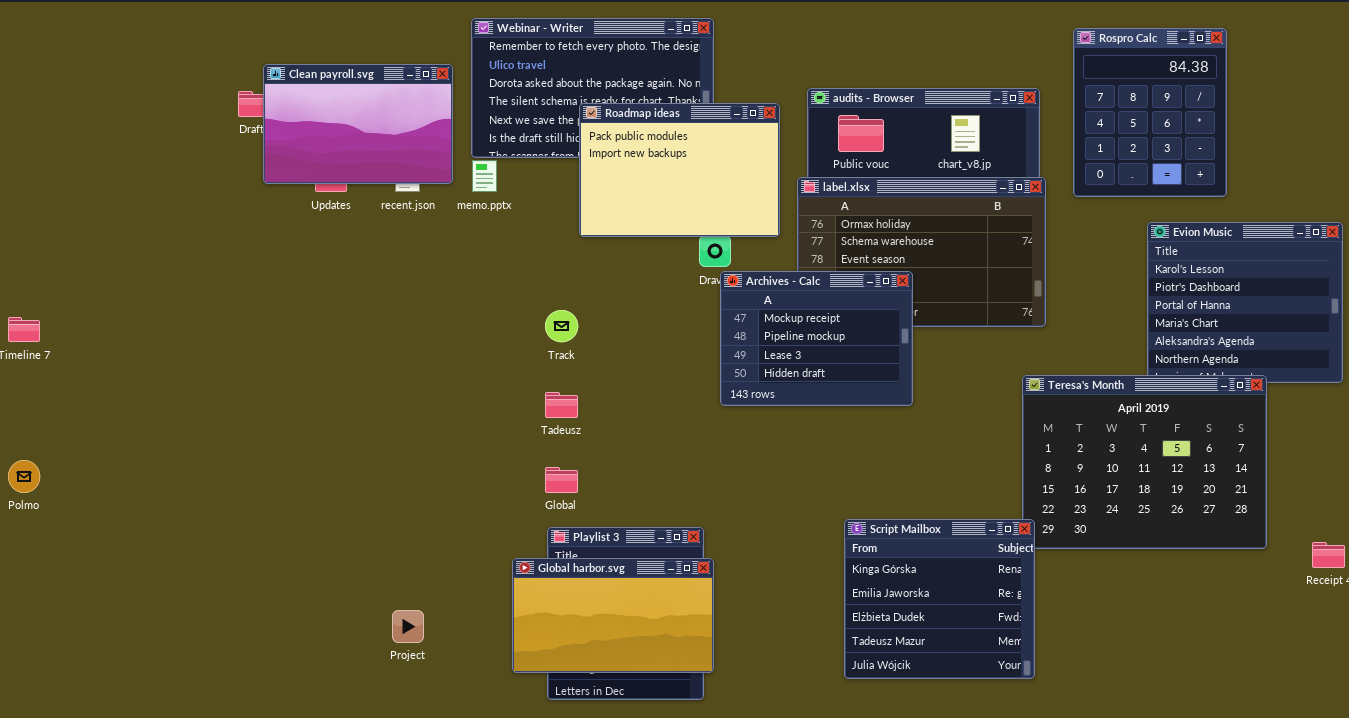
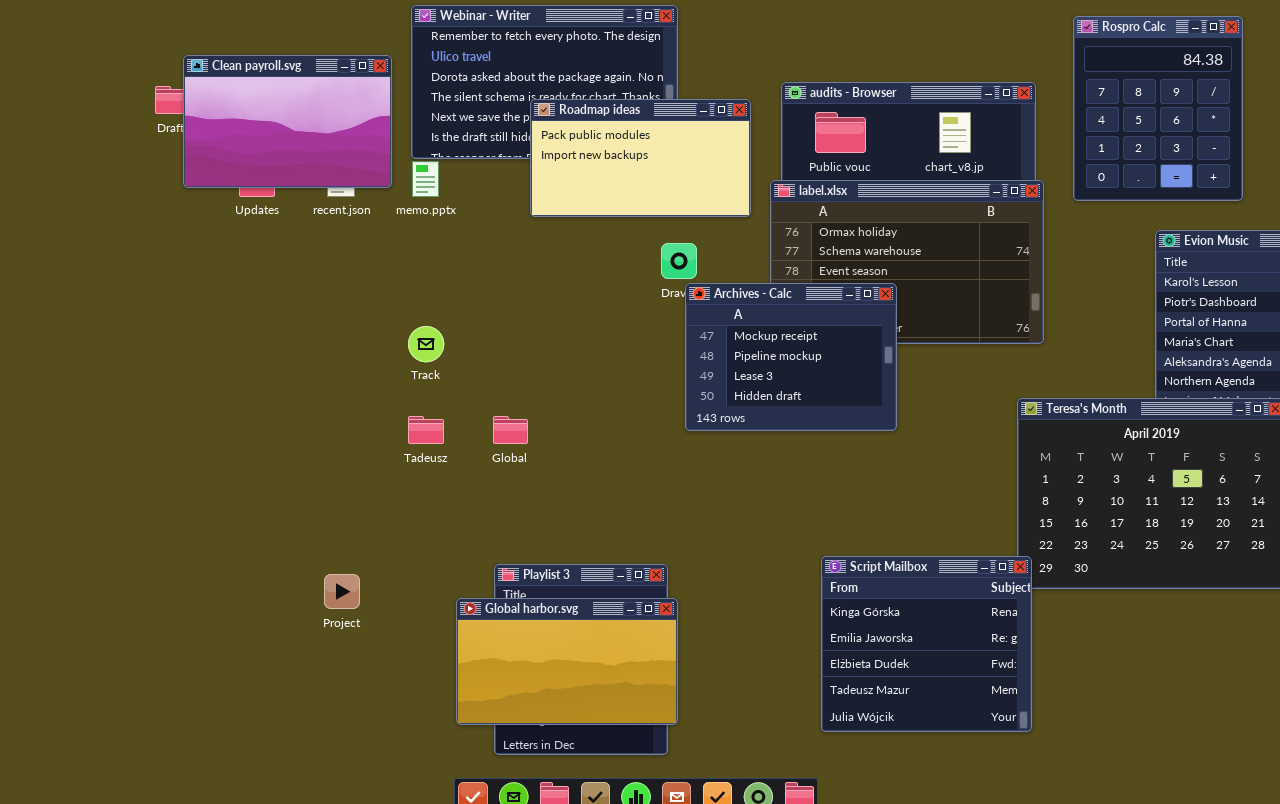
Roadmap ideas: [579,103,780,237] -> [530,99,751,217], resized
Track: [545,310,578,342] -> [408,326,444,362], moved
Tadeusz: [545,392,578,418] -> [408,416,444,444], moved
Global: [545,467,578,493] -> [493,416,528,444], moved
Project: [392,610,424,643] -> [324,574,360,609], moved

